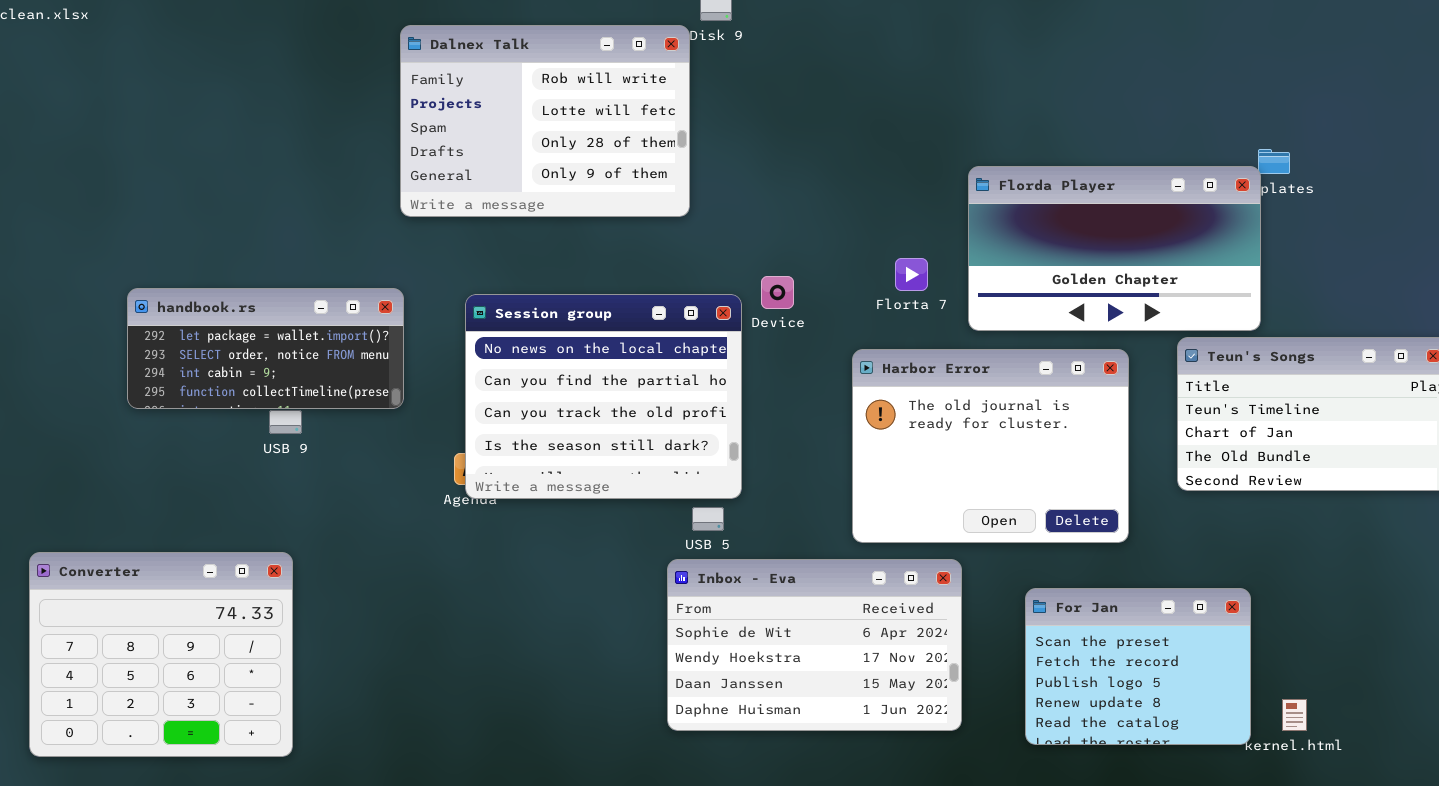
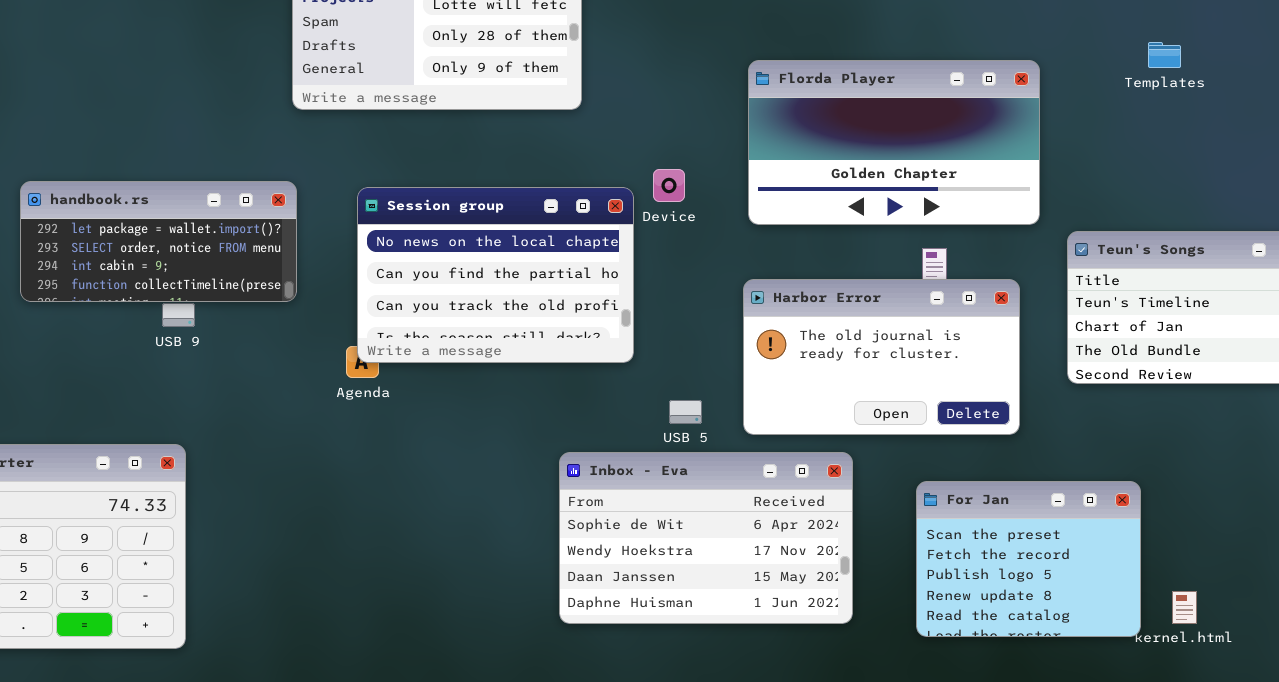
Florda Player: [968,166,1261,331] -> [748,60,1040,225], moved
Session group: [465,294,742,499] -> [357,187,634,363], resized
Harbor Error: [852,349,1129,543] -> [743,279,1020,435], resized
USB 5: [692,507,724,531] -> [669,400,702,424], moved

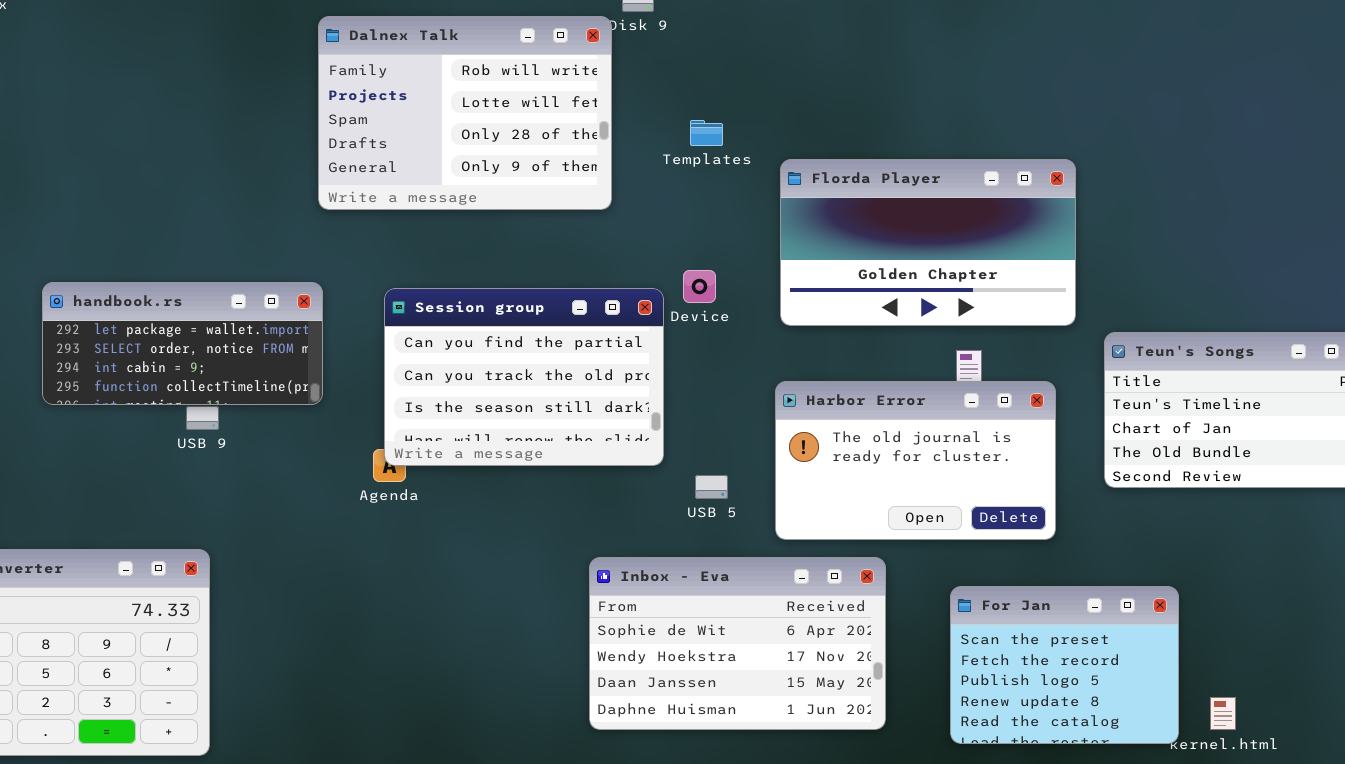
Templates: [1148,42,1181,68] -> [690,120,723,146], moved
Session group: [357,187,634,363] -> [384,288,664,466], scrolled down 1 row
USB 5: [669,400,702,424] -> [695,475,728,499], moved

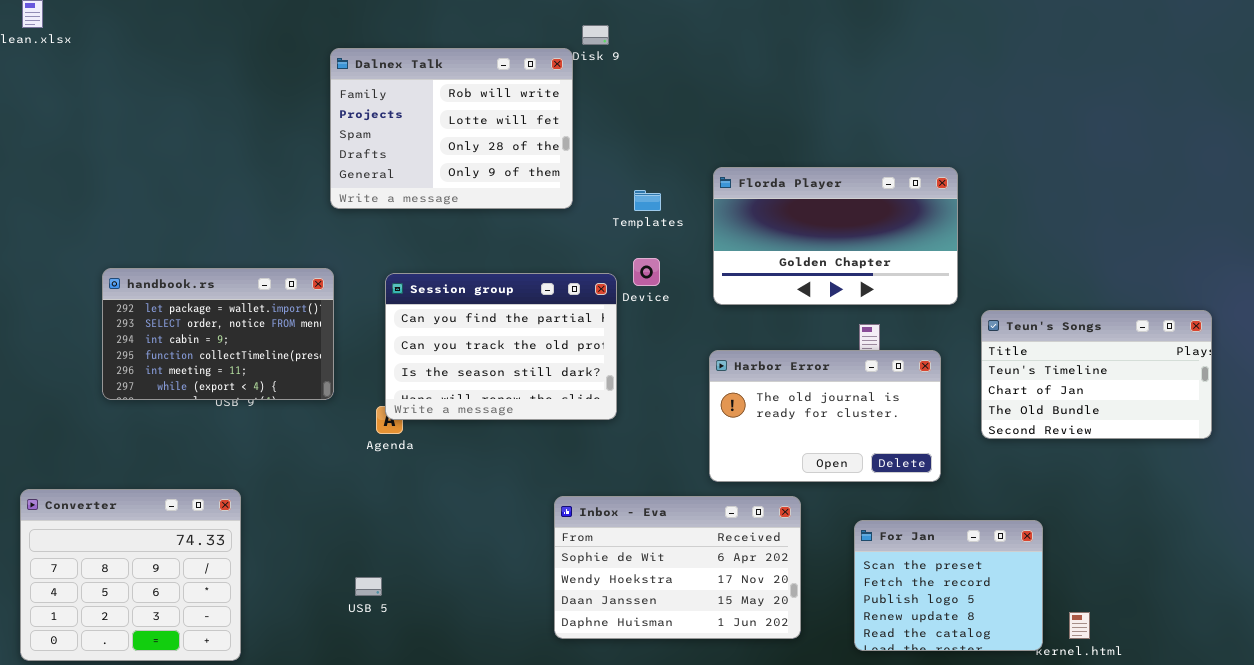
Templates: [690,120,723,146] -> [634,190,661,211], moved
handbook.rs: [42,282,323,405] -> [102,268,334,400], resized
USB 5: [695,475,728,499] -> [355,577,382,596], moved

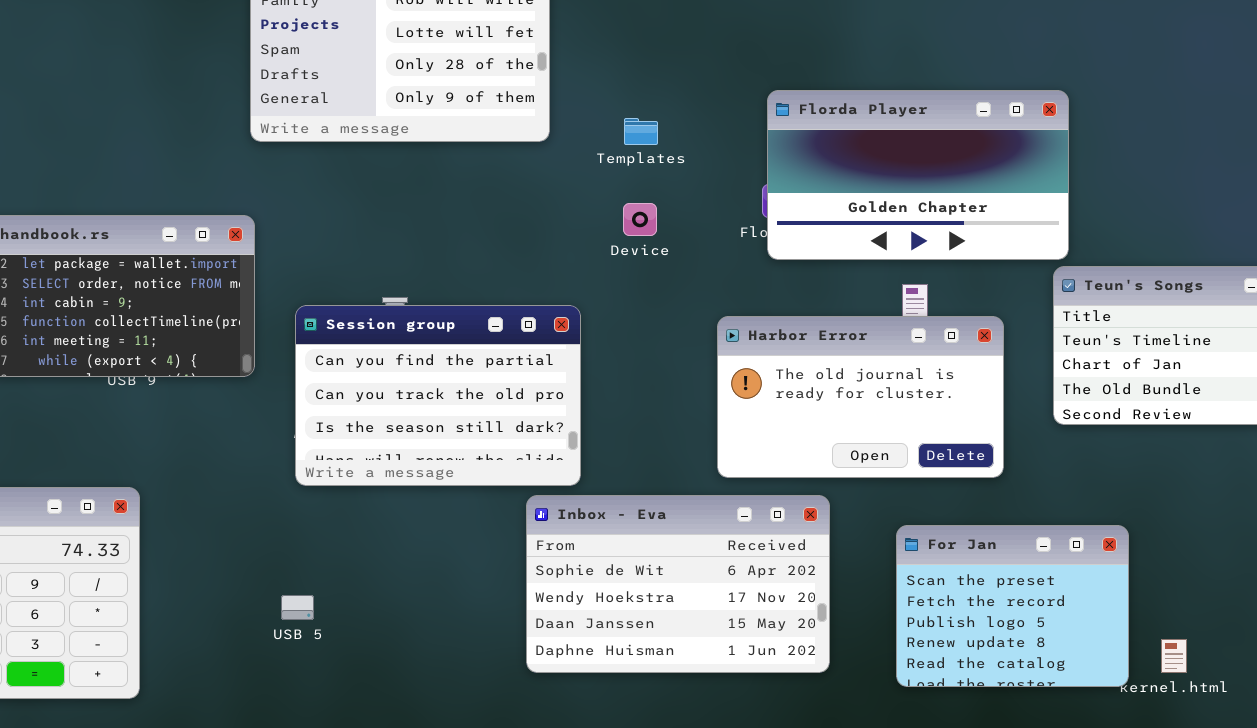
Florda Player: [713,167,958,305] -> [767,90,1069,260], moved
Session group: [385,273,617,420] -> [295,305,581,486], moved

